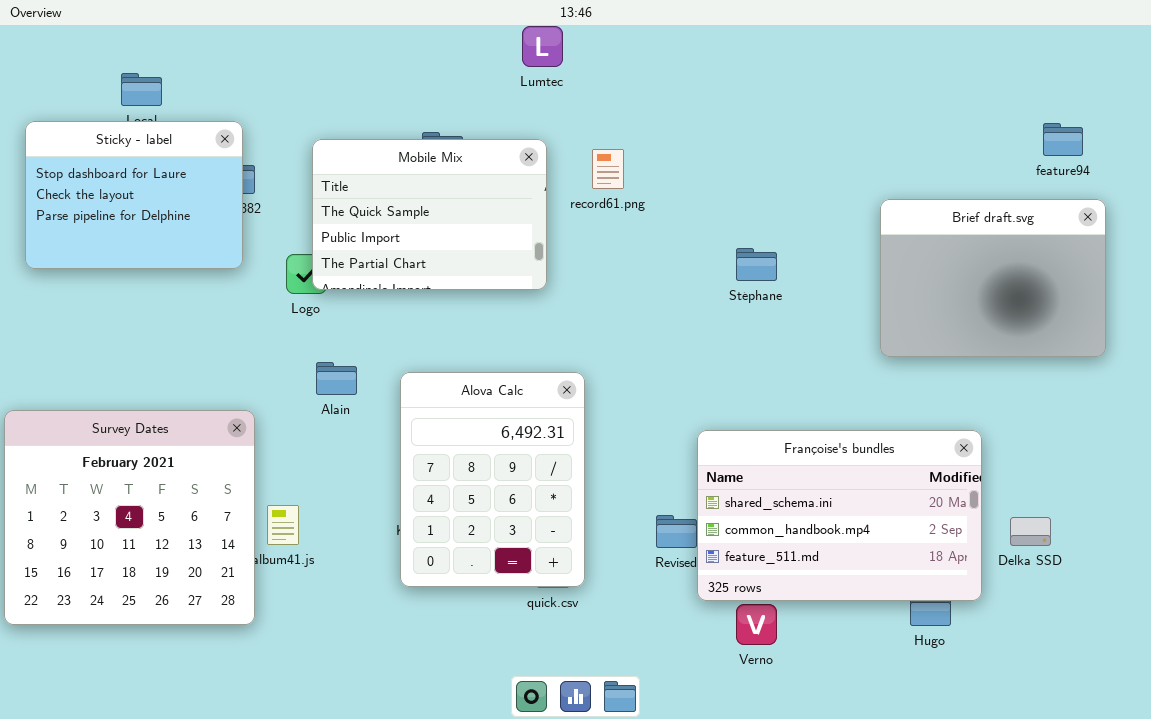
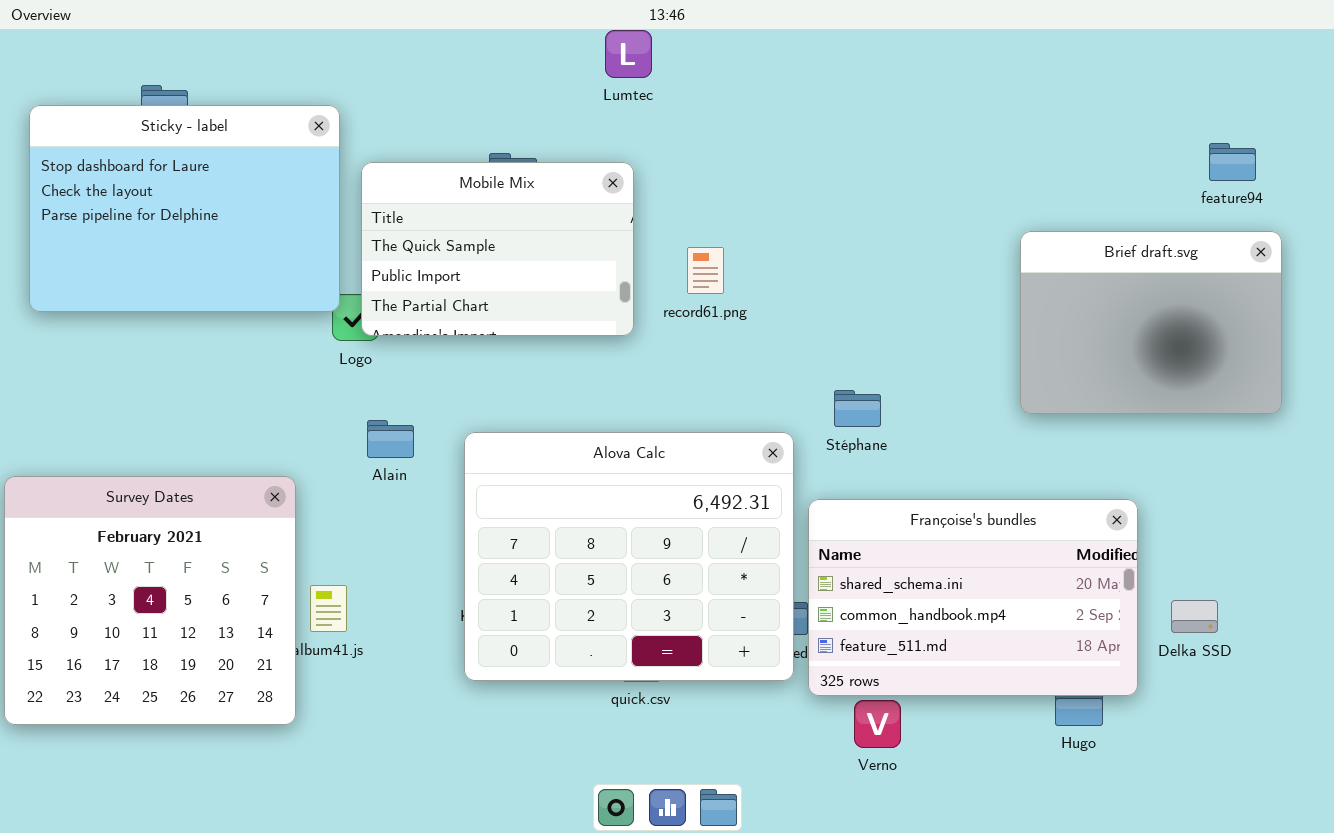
Sticky - label: [25,121,243,269] -> [29,105,340,312], resized
record61.png: [592,149,624,189] -> [687,247,724,294], moved
Stéphane: [736,248,777,281] -> [834,390,881,427], moved
Alova Calc: [400,372,585,587] -> [464,432,794,681], resized

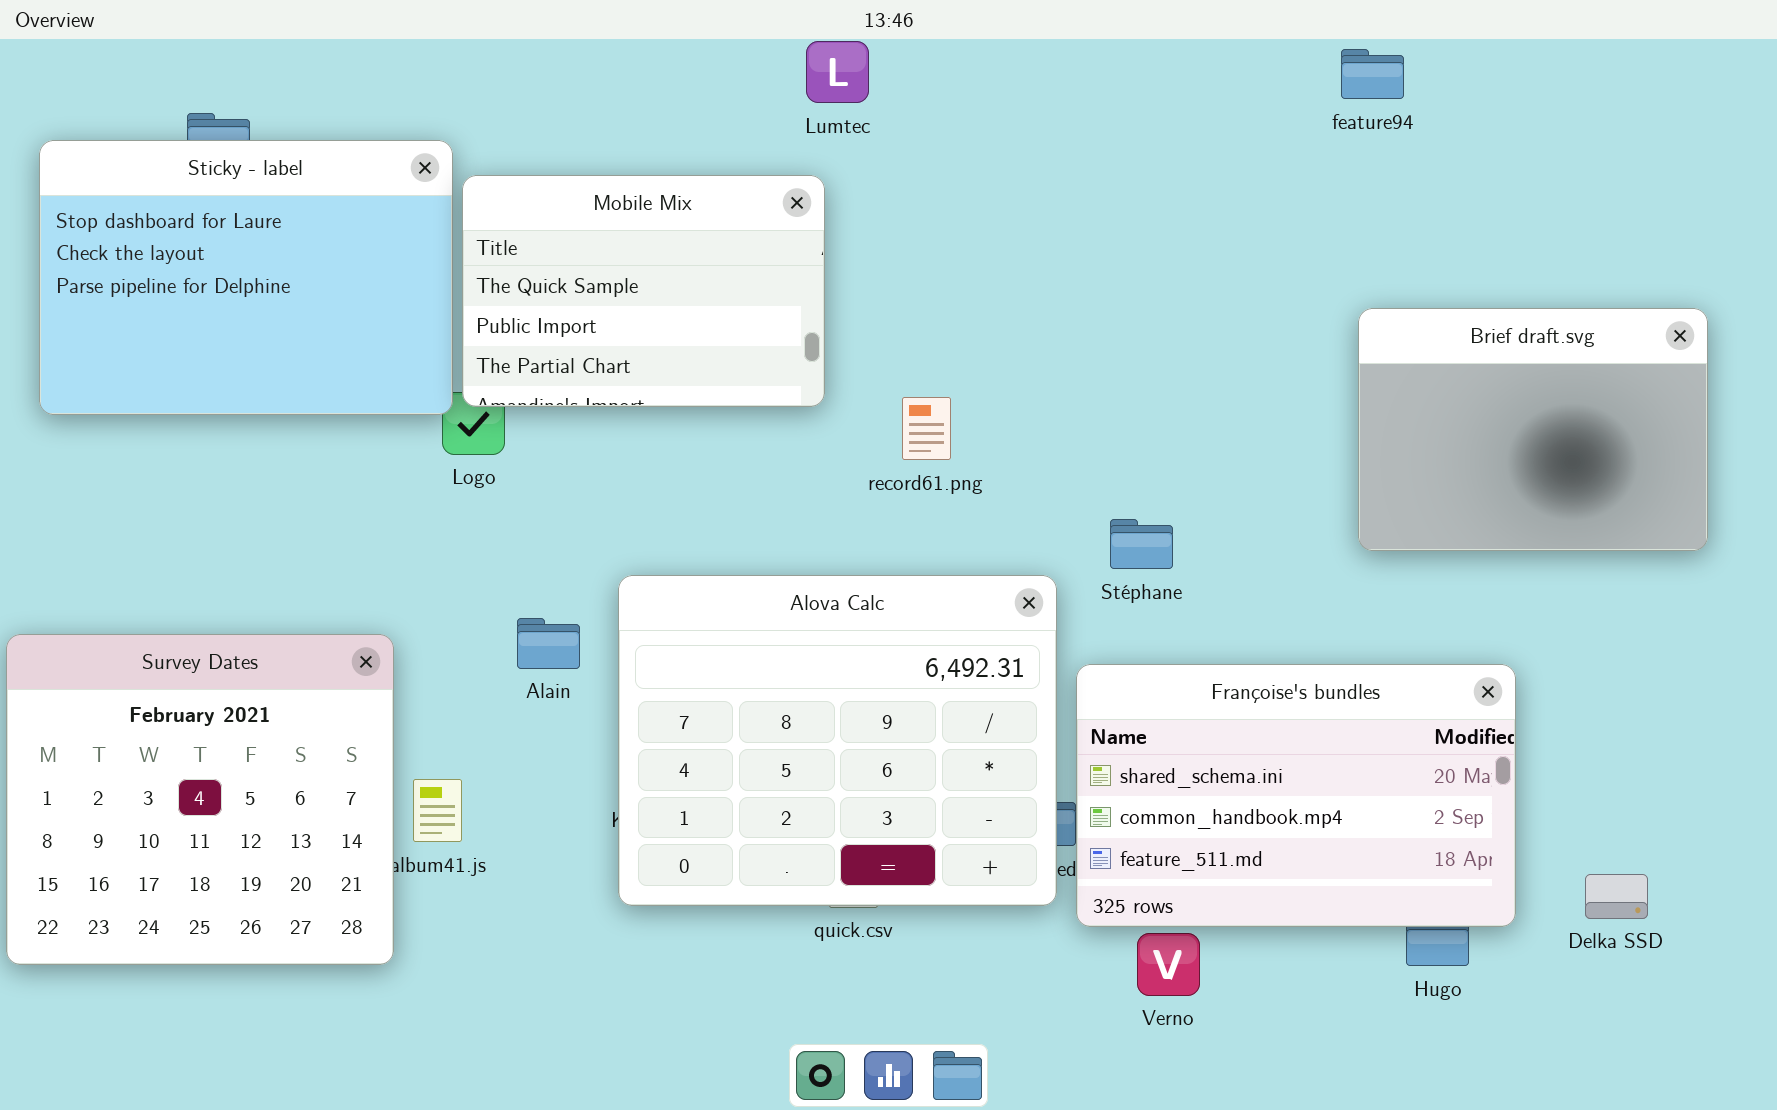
feature94: [1209,143,1256,181] -> [1341,49,1404,99], moved
Mobile Mix: [361,162,634,336] -> [462,175,825,407], moved
record61.png: [687,247,724,294] -> [902,397,951,460], moved
Alain: [367,420,414,458] -> [517,618,580,669], moved
Delka SSD: [1171,600,1218,633] -> [1585,874,1648,919], moved

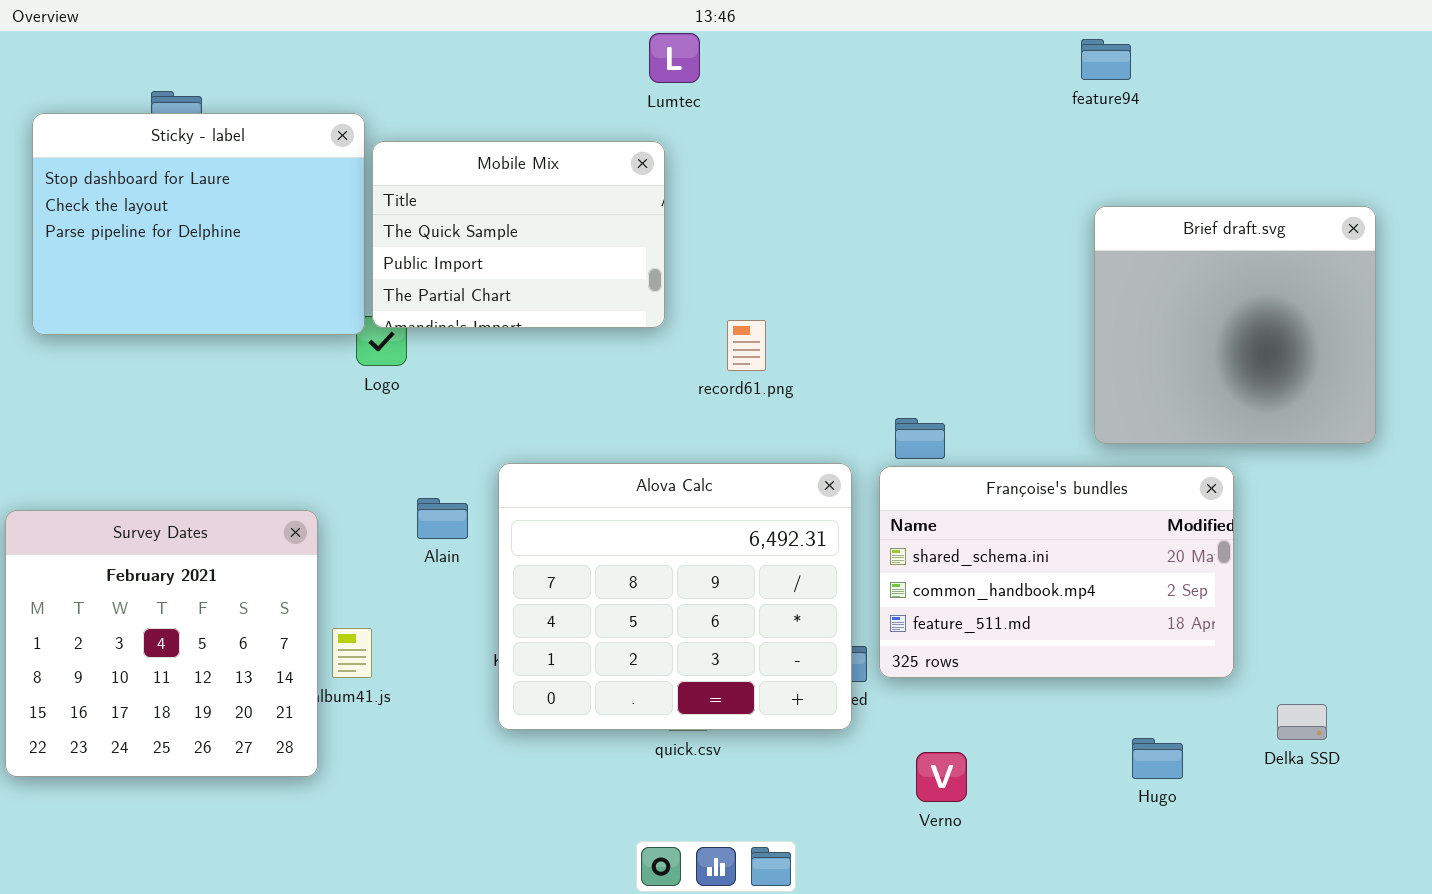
Brief draft.svg: [1358,308,1708,551] -> [1094,206,1376,444], resized
Françoise's bundles: [1076,664,1516,927] -> [879,466,1234,678], moved

